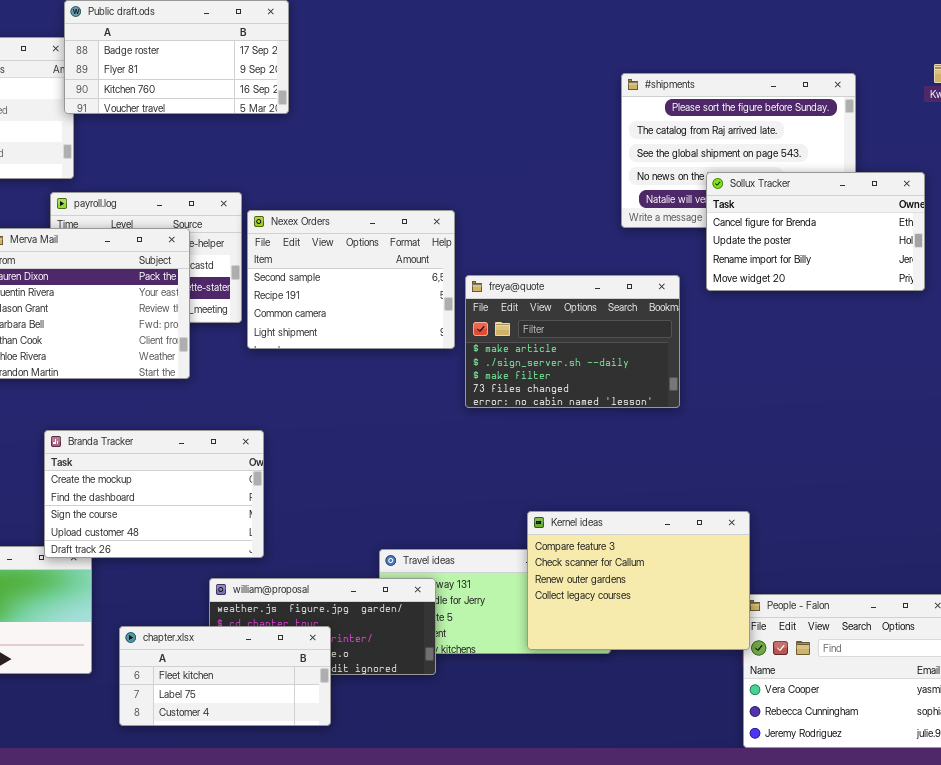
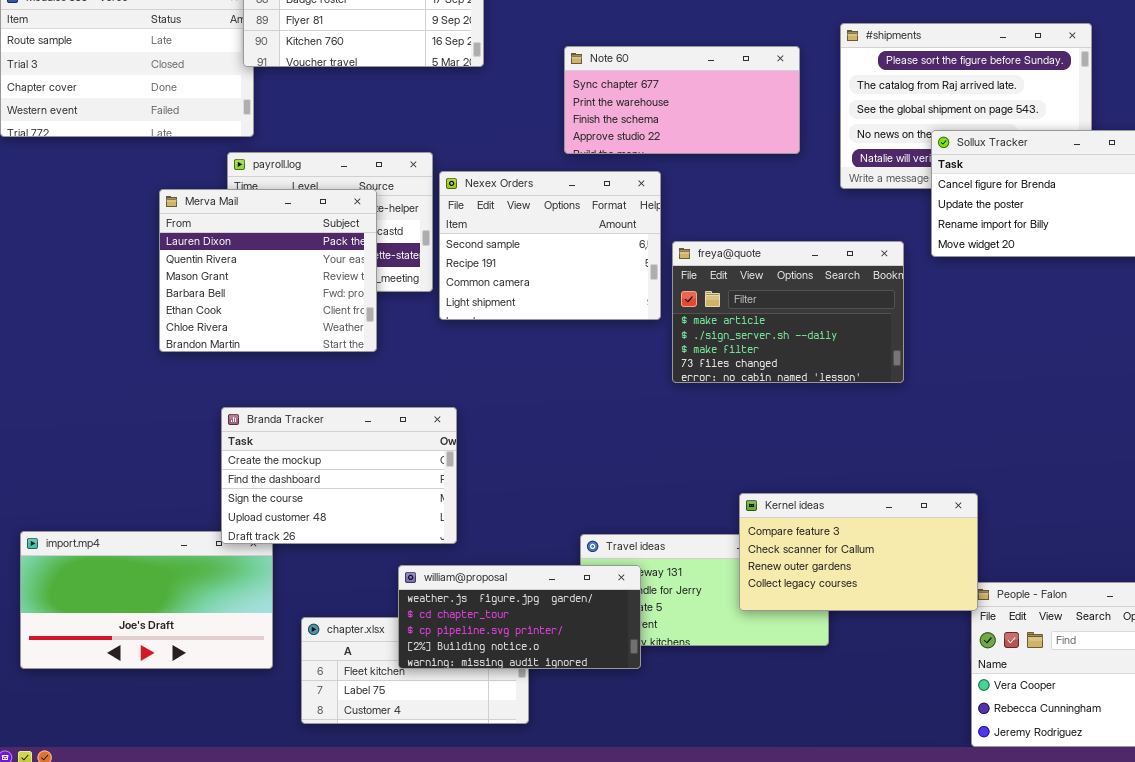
Note 60: none -> [564,46,800,154], opened
Kernel ideas: [527,511,750,650] -> [739,493,978,611], resized
william@proposal: [209,578,436,675] -> [398,565,641,669], raised

